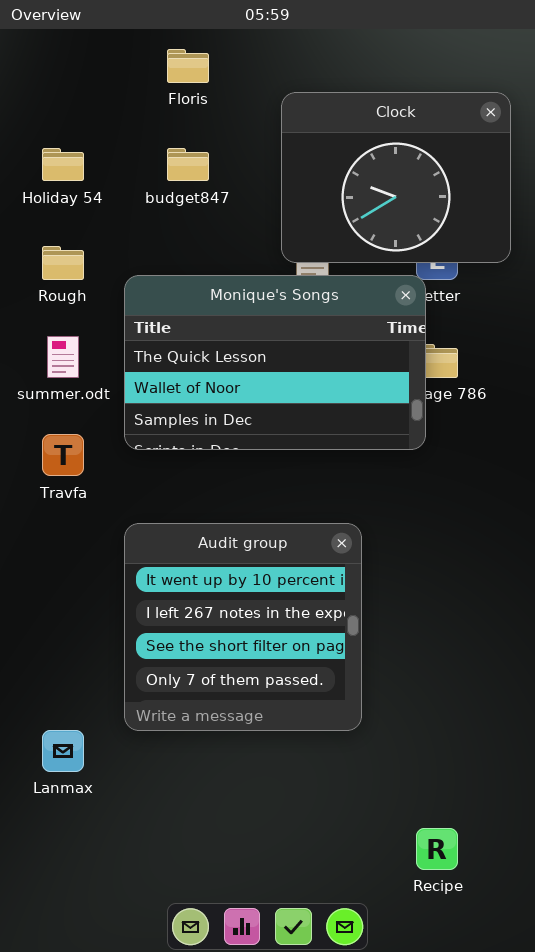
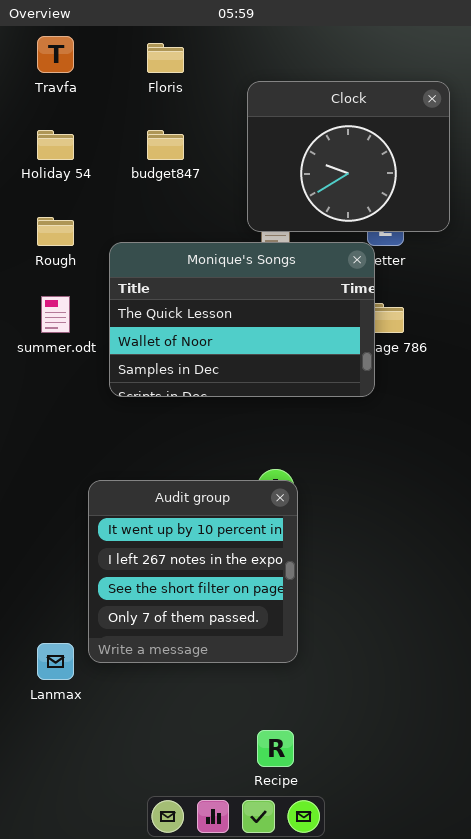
Travfa: [42,434,84,476] -> [37,36,74,73], moved
Audit group: [124,523,362,731] -> [88,480,298,663], moved
Recipe: [416,828,458,870] -> [257,730,294,767], moved

